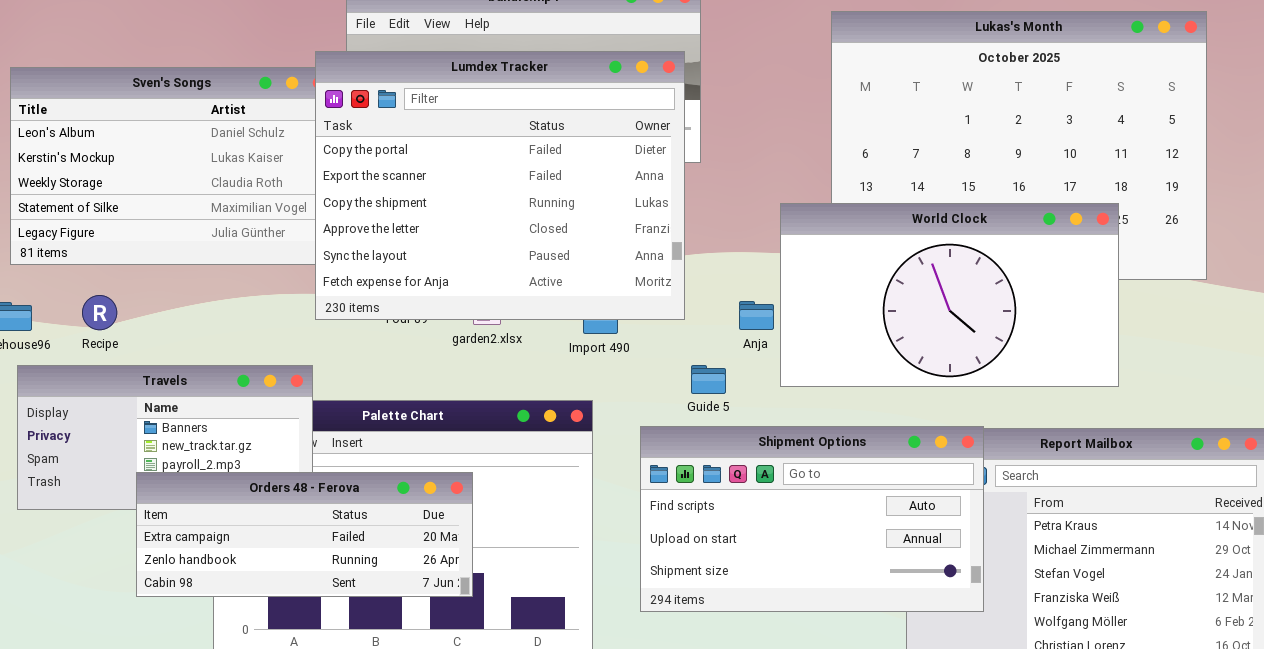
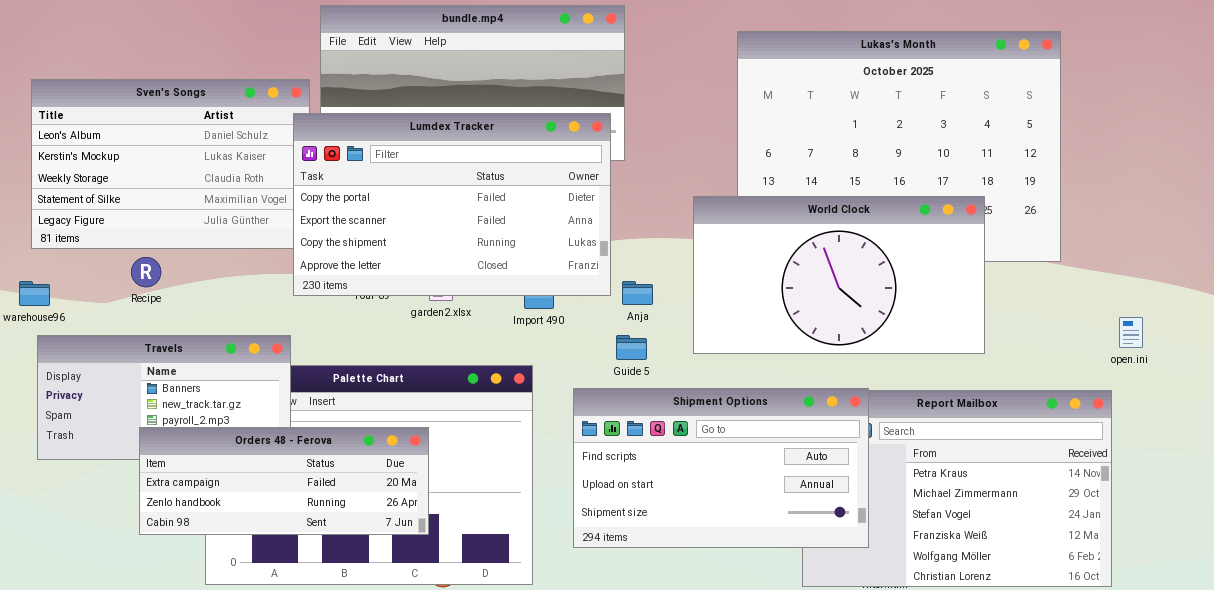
Lumdex Tracker: [315,51,685,320] -> [293,113,611,296], resized
Recipe: [82,295,117,330] -> [131,257,161,287], moved
Anja: [739,301,774,330] -> [622,281,653,305], moved

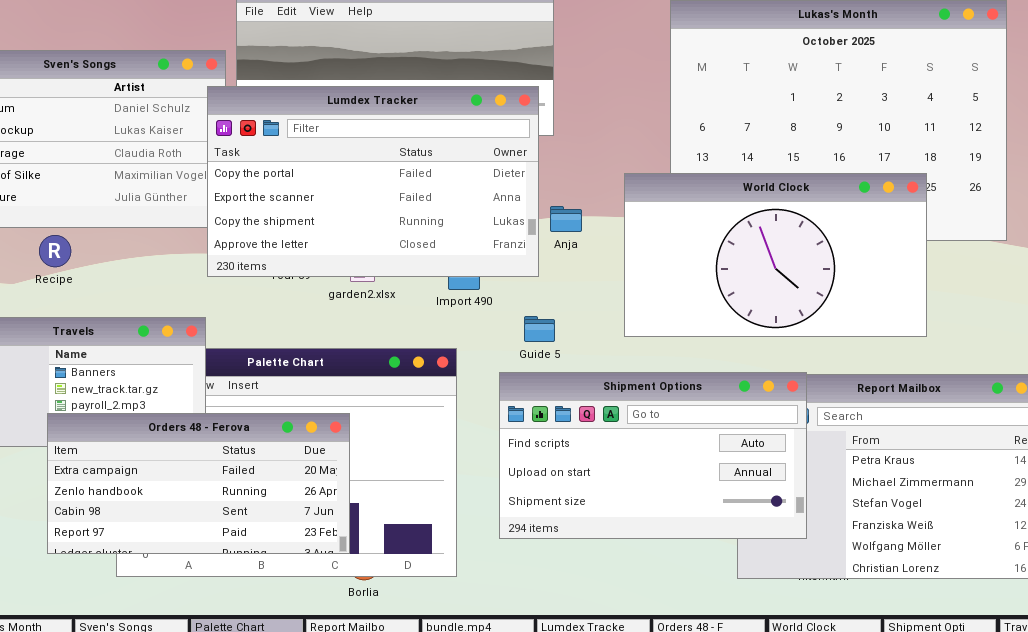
Anja: [622,281,653,305] -> [550,206,582,232], moved
Guide 5: [616,335,647,360] -> [524,316,555,342], moved
Orders 48 - Ferova: [139,427,429,535] -> [47,413,350,554], resized

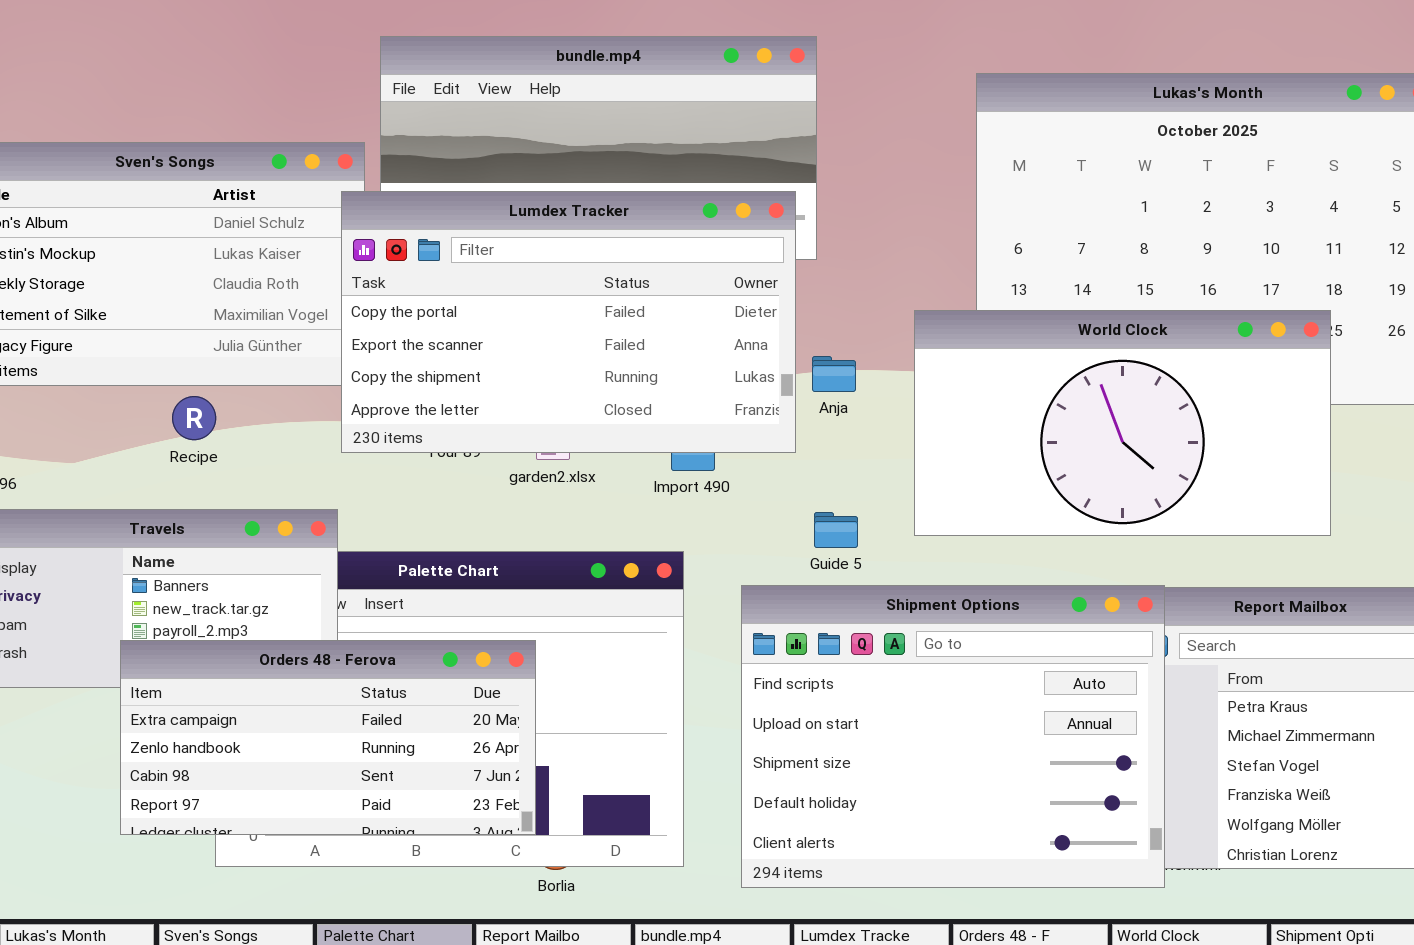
Recipe: [39,235,71,267] -> [172,396,216,440], moved
Guide 5: [524,316,555,342] -> [814,512,858,548], moved
Shipment Options: [499,372,807,539] -> [741,585,1165,888], resized

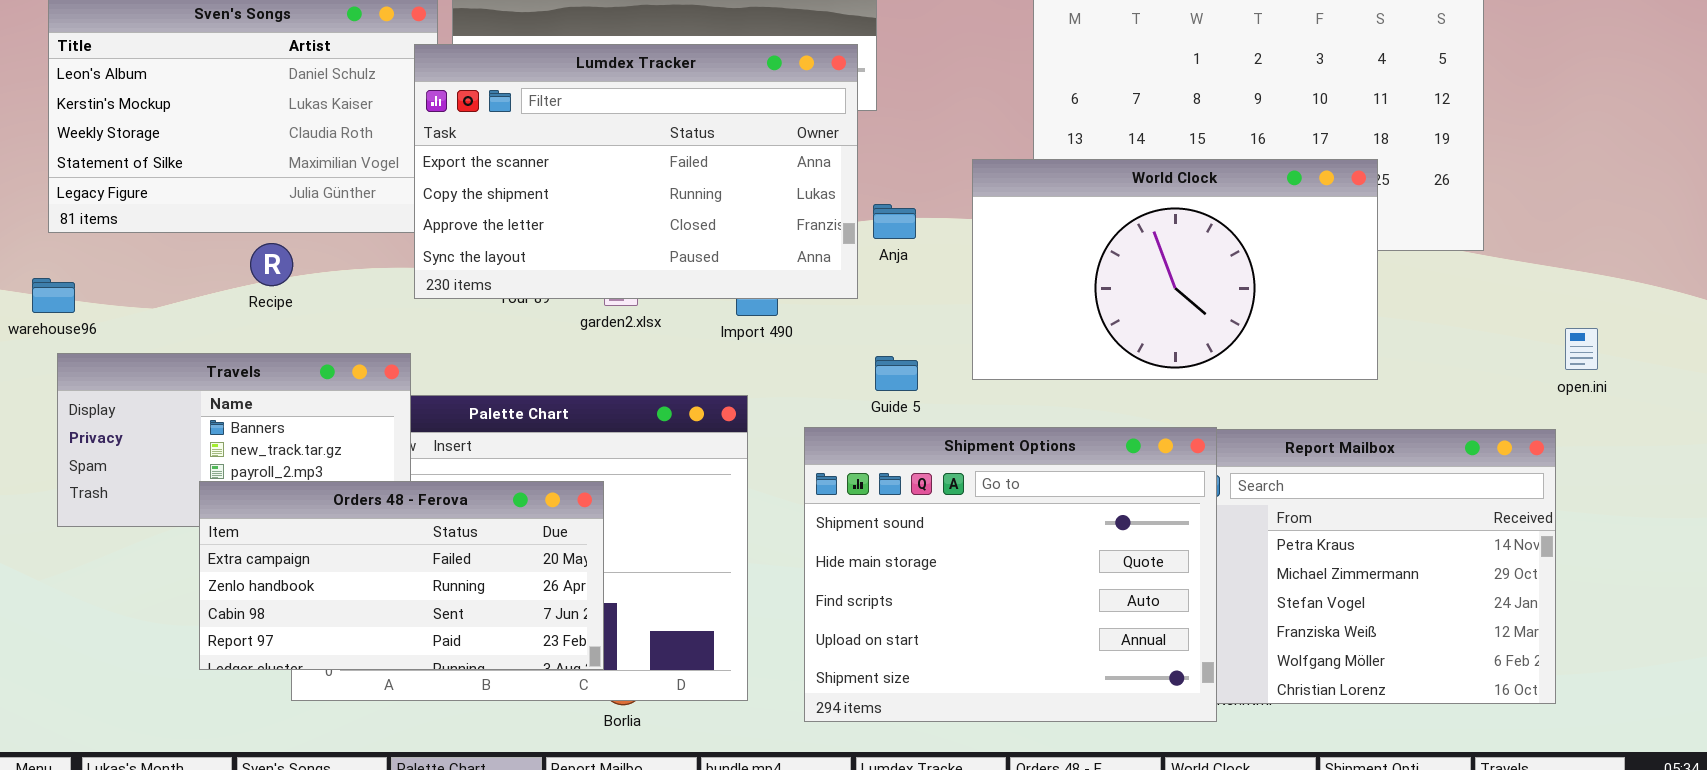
Lumdex Tracker: [341,191,796,453] -> [414,44,858,299], scrolled down 1 row
Shipment Options: [741,585,1165,888] -> [804,427,1217,722], scrolled up 2 rows

